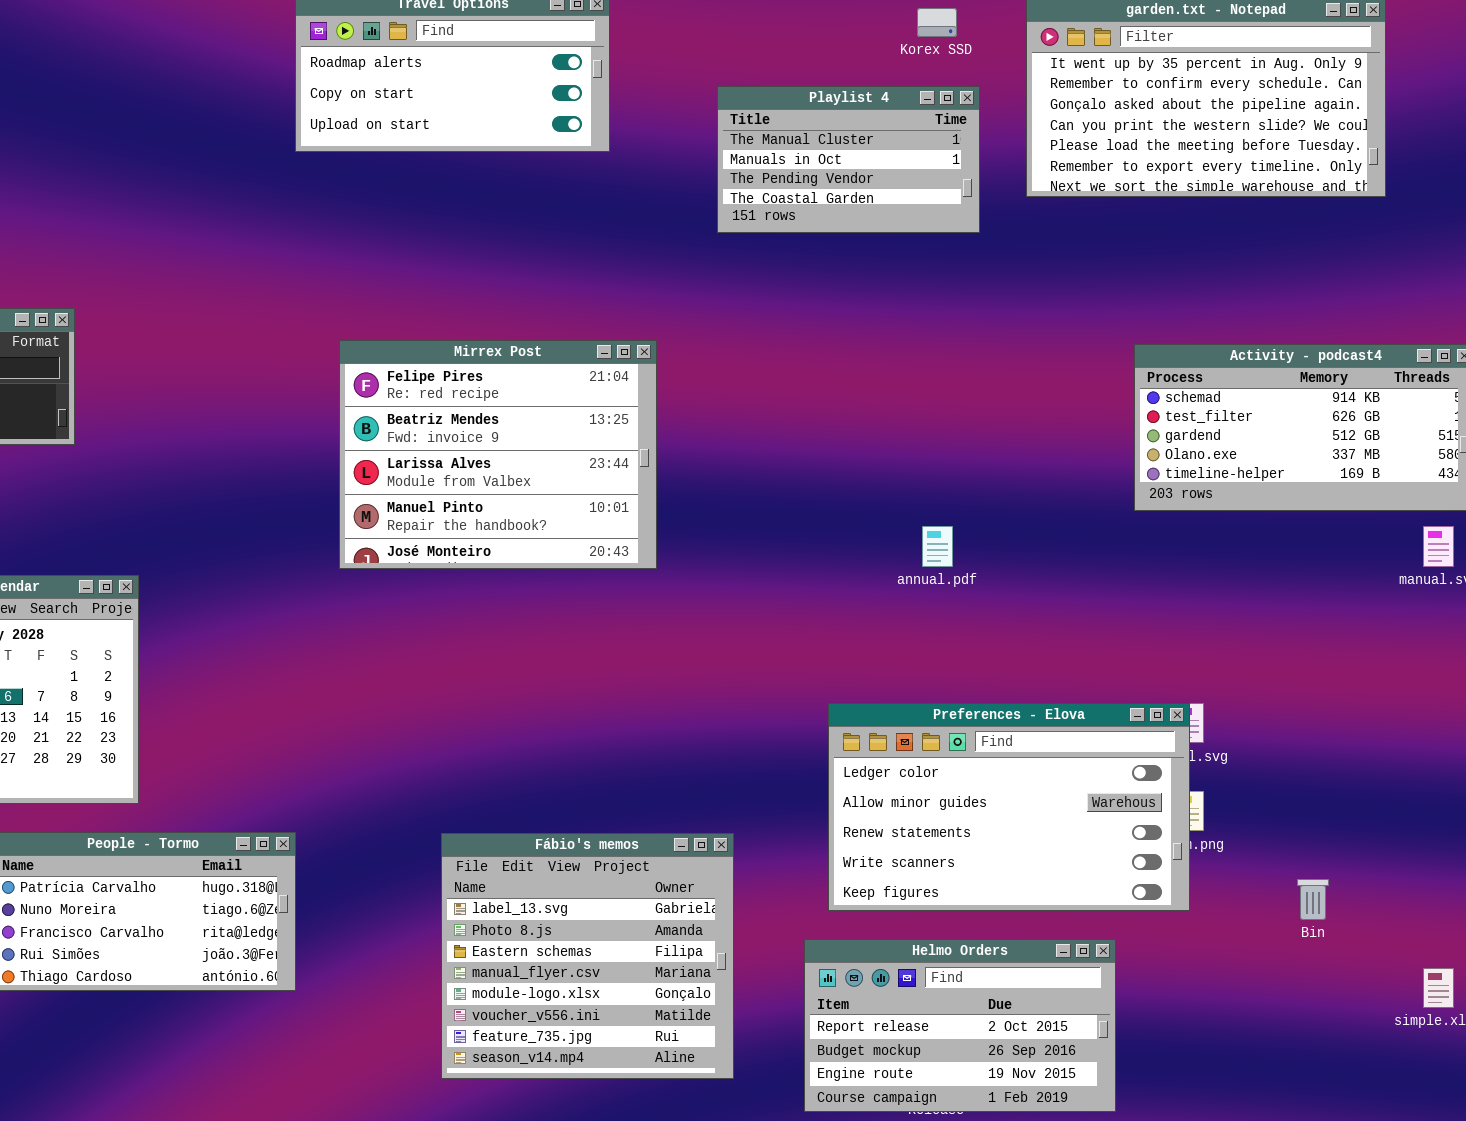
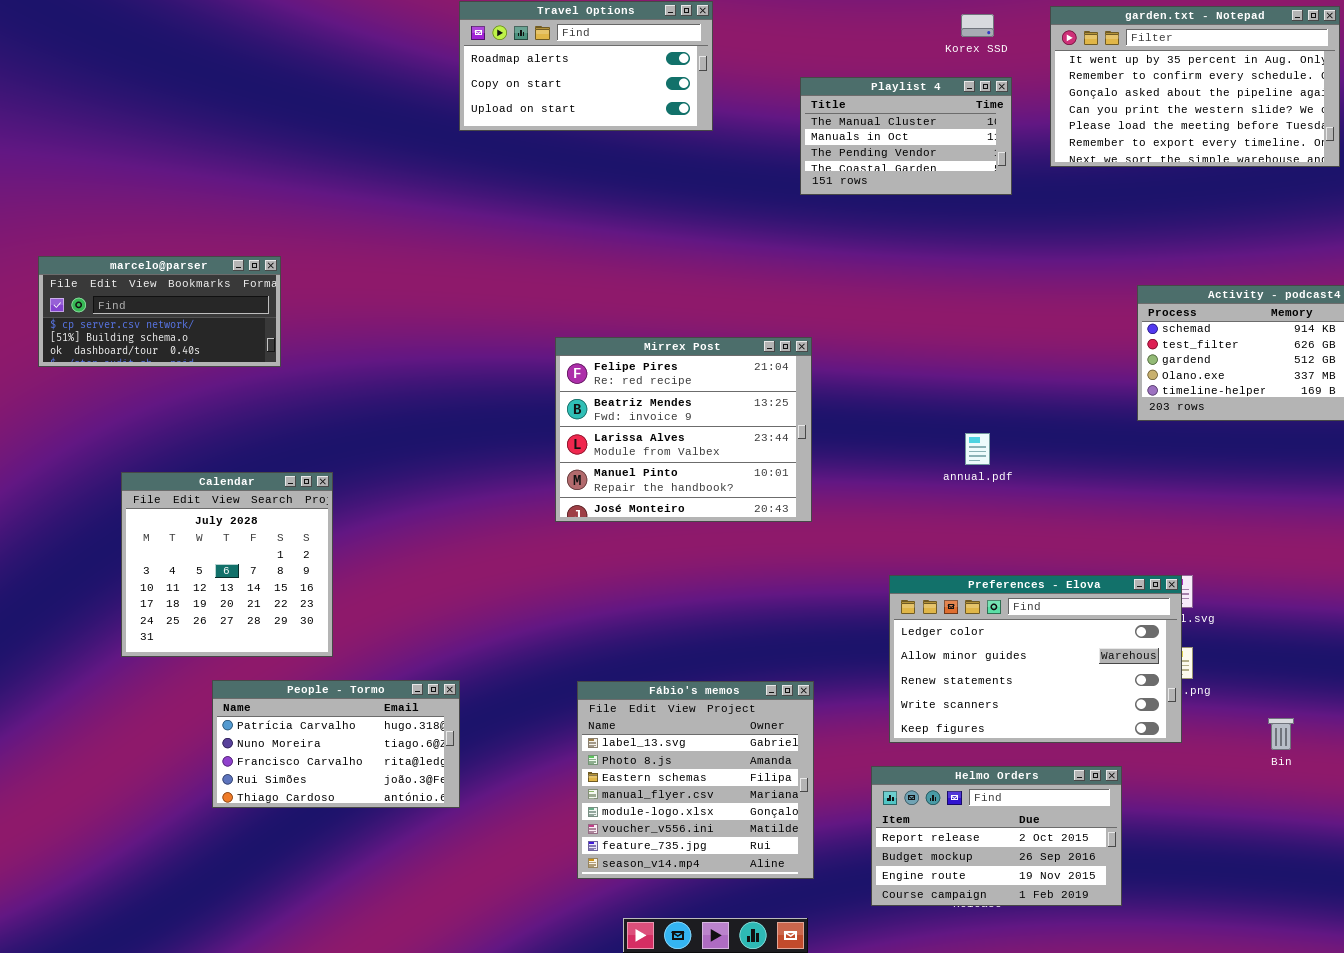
Mirrex Post: [339,340,657,569] -> [555,337,812,522], moved

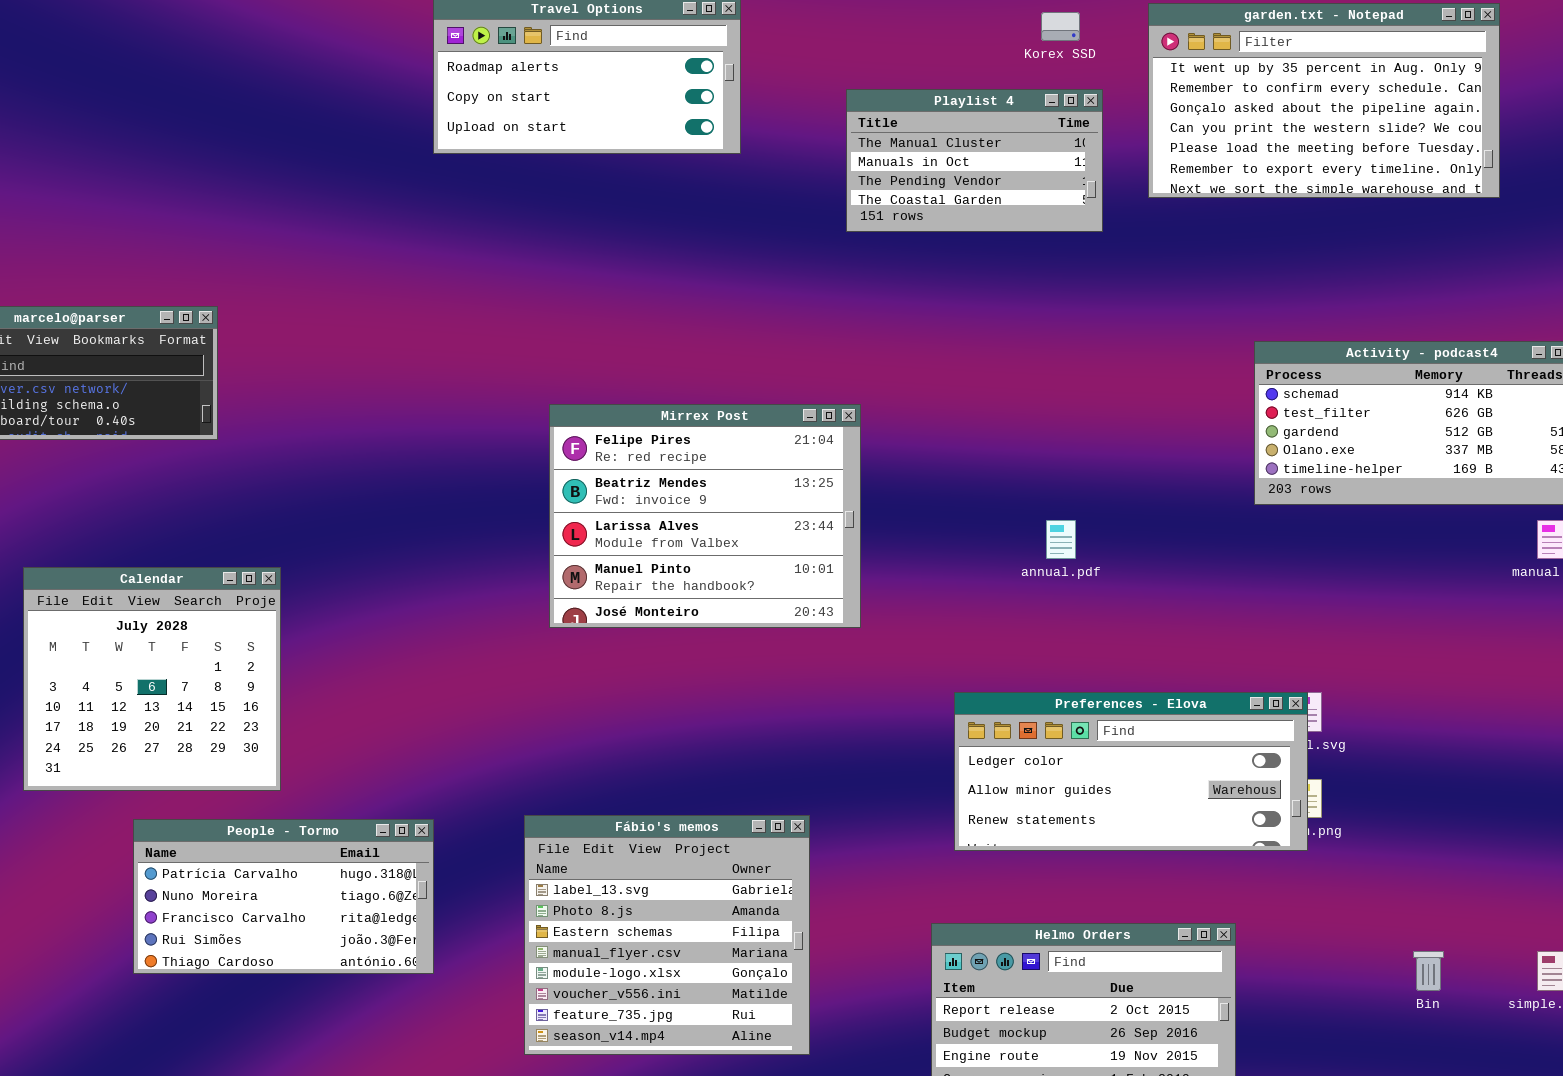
Preferences - Elova: [889,575,1182,743] -> [954,692,1308,851], resized
Fábio's memos: [577,681,814,879] -> [524,815,810,1055], moved
Bin: [1268,718,1294,750] -> [1413,951,1444,991], moved

